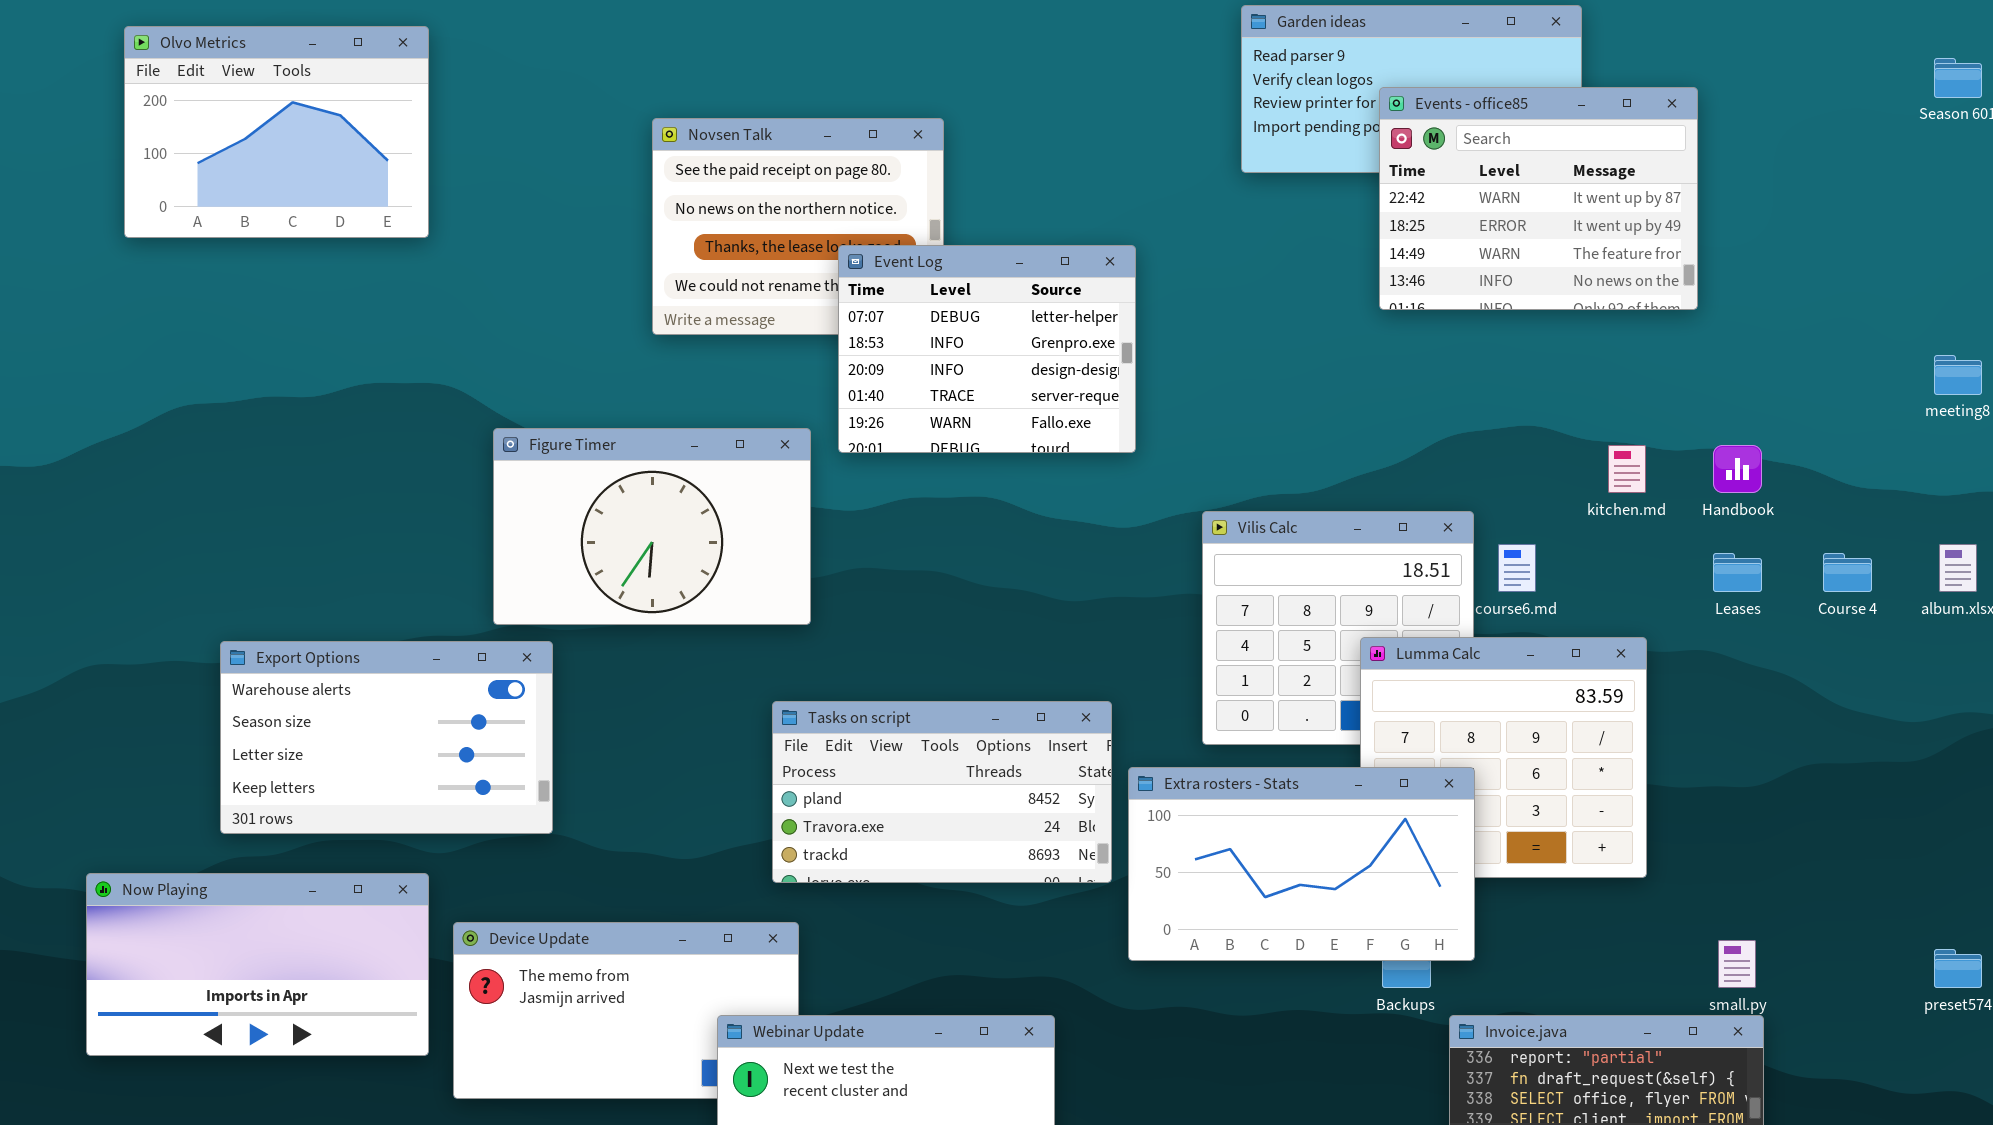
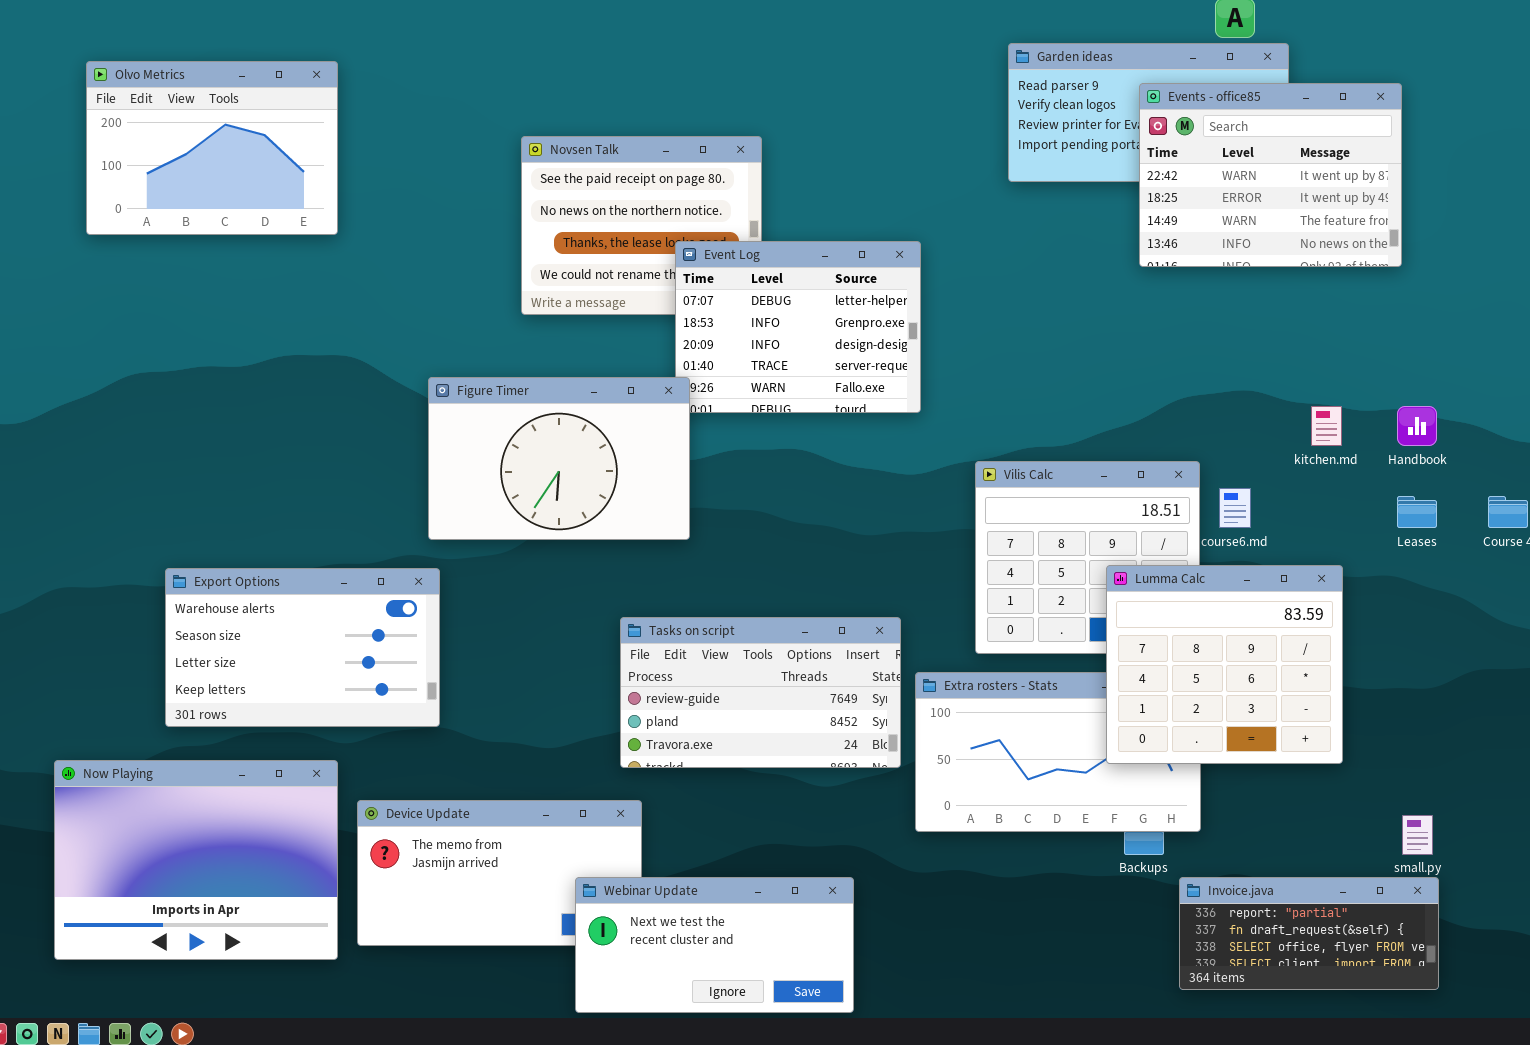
Events - office85: [1379,87,1698,310] -> [1139,83,1402,267], moved
Figure Timer: [493,428,811,625] -> [428,377,690,540], moved
Lumma Calc: [1360,637,1647,878] -> [1106,565,1343,764], raised
Tasks on script: [772,701,1112,883] -> [620,617,901,768], scrolled up 1 row
Now Playing: [86,873,429,1056] -> [54,760,338,960], resized

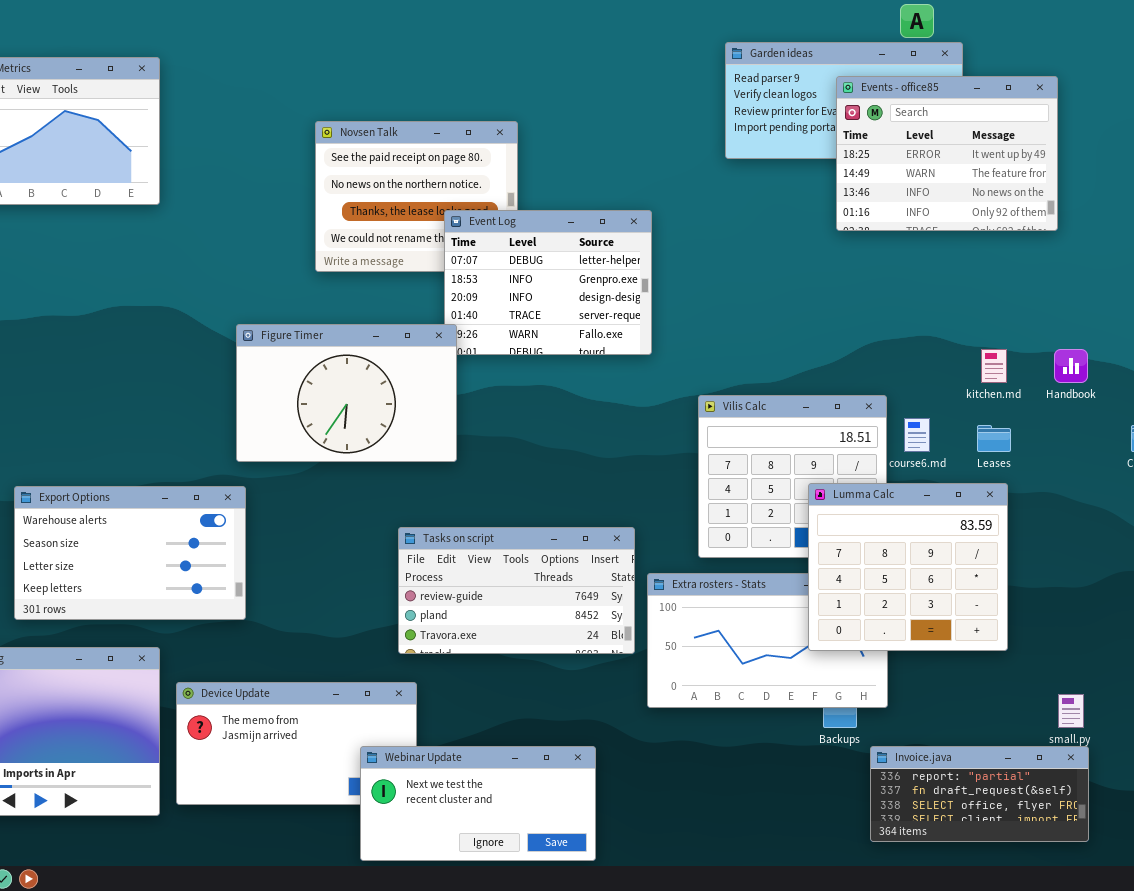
Events - office85: [1139,83,1402,267] -> [836,76,1058,231], scrolled down 1 row
Leases: [1397,496,1437,528] -> [977,425,1011,452], moved

